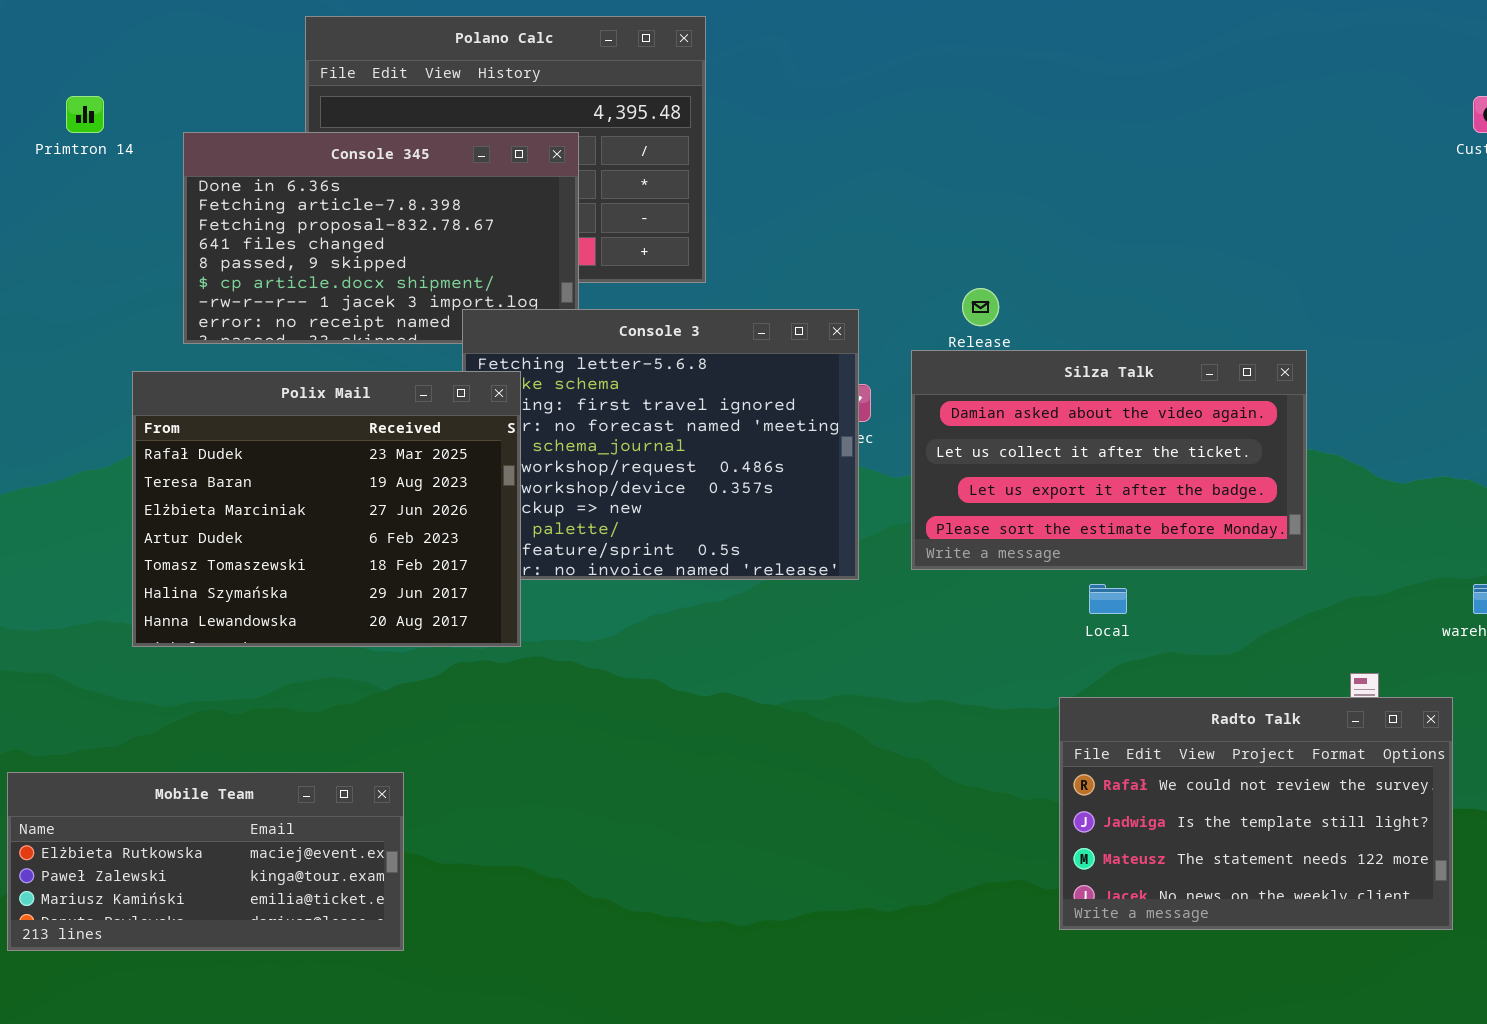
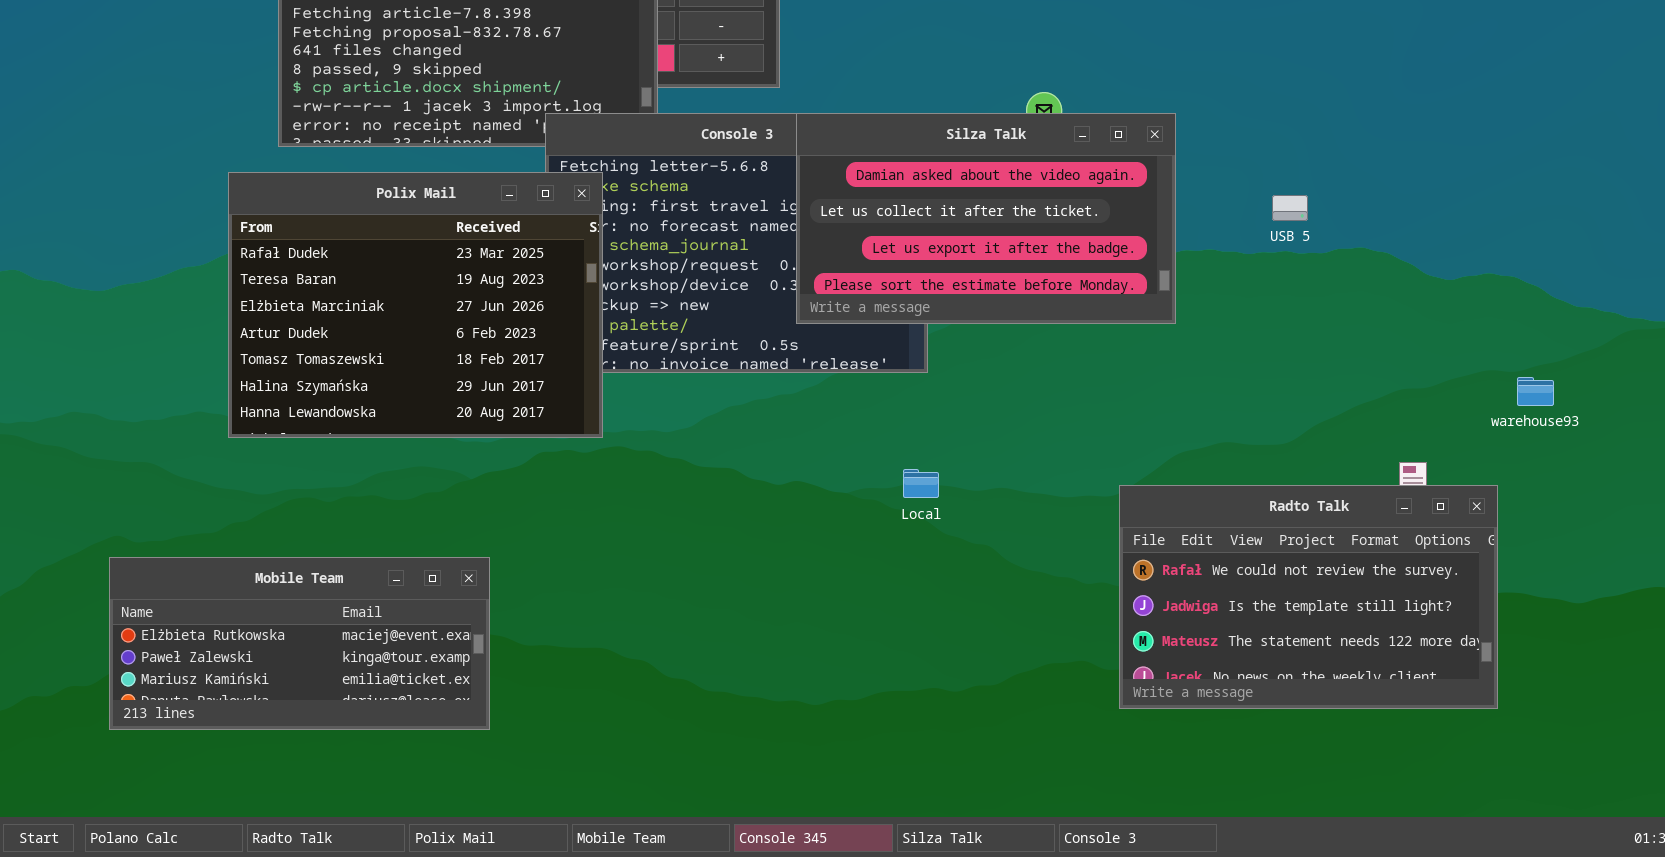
Silza Talk: [911,350,1307,570] -> [796,113,1176,324], moved
Local: [1089,584,1127,614] -> [903,469,939,498], moved

